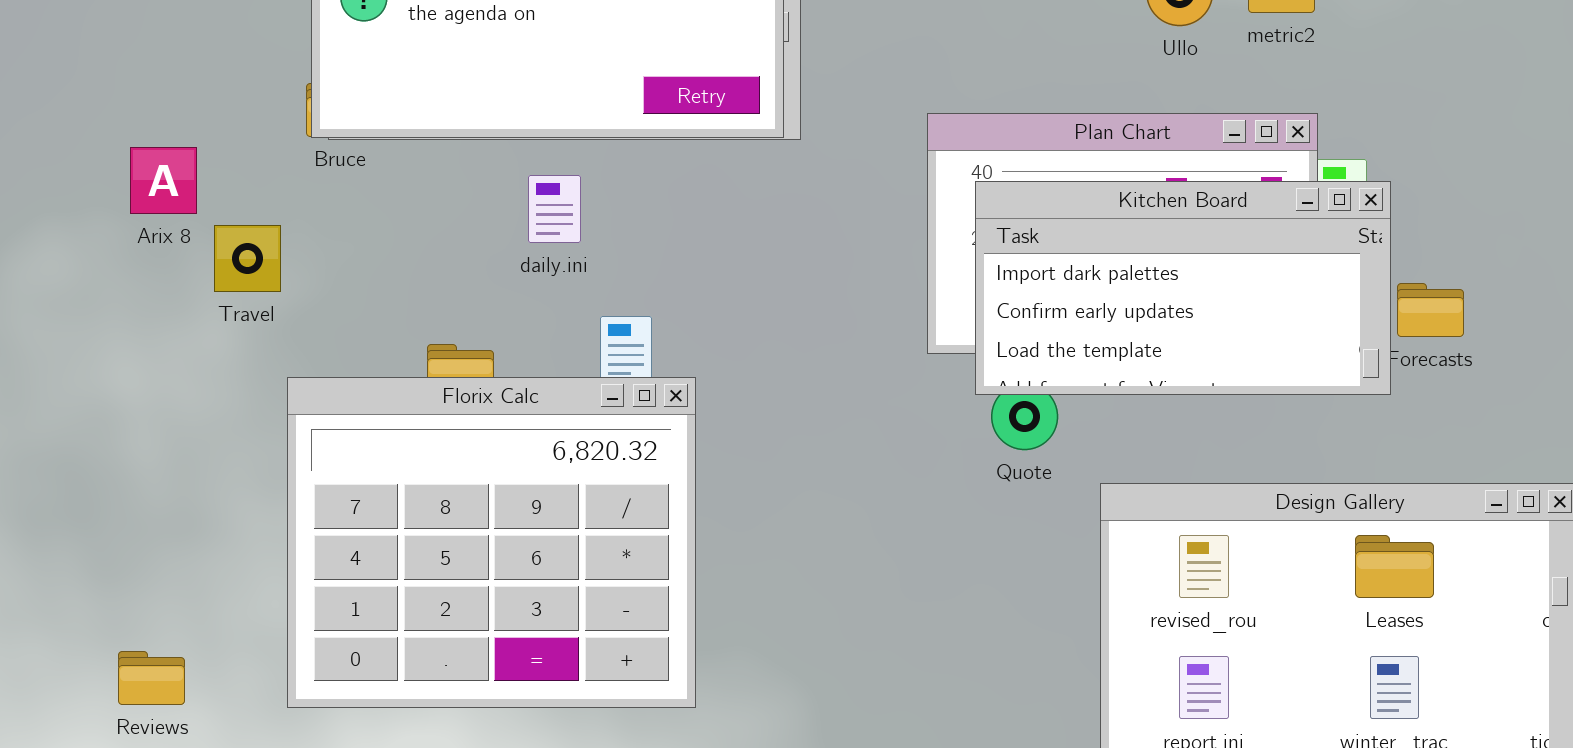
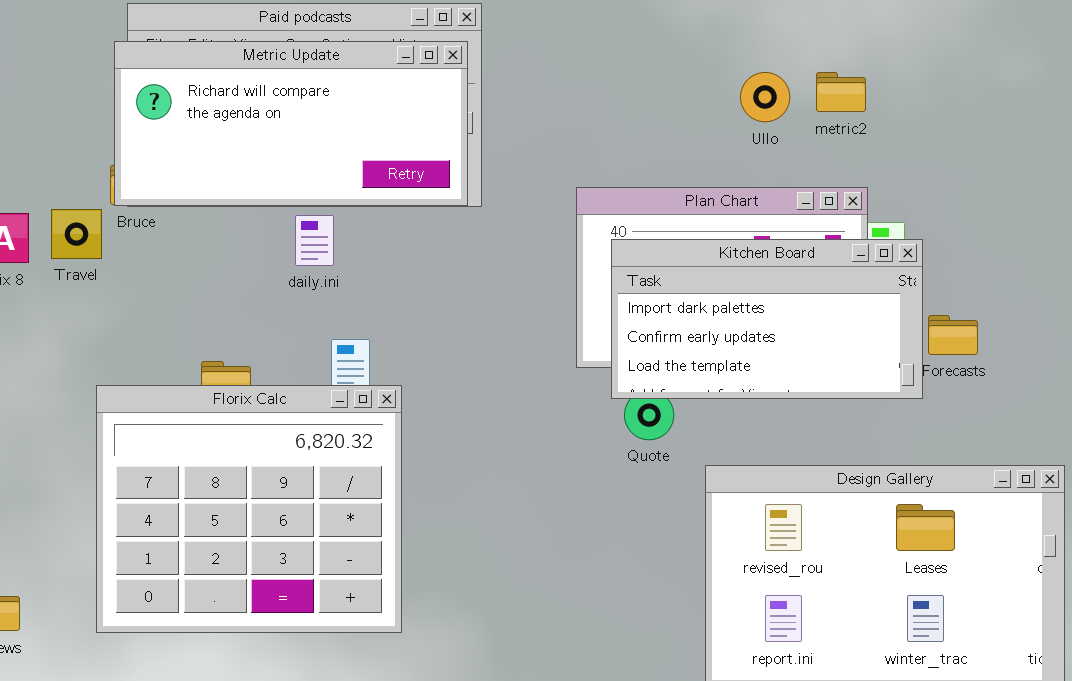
daily.ini: [528,175,581,243] -> [295,215,334,266], moved
Travel: [214,225,281,292] -> [51,209,102,259], moved

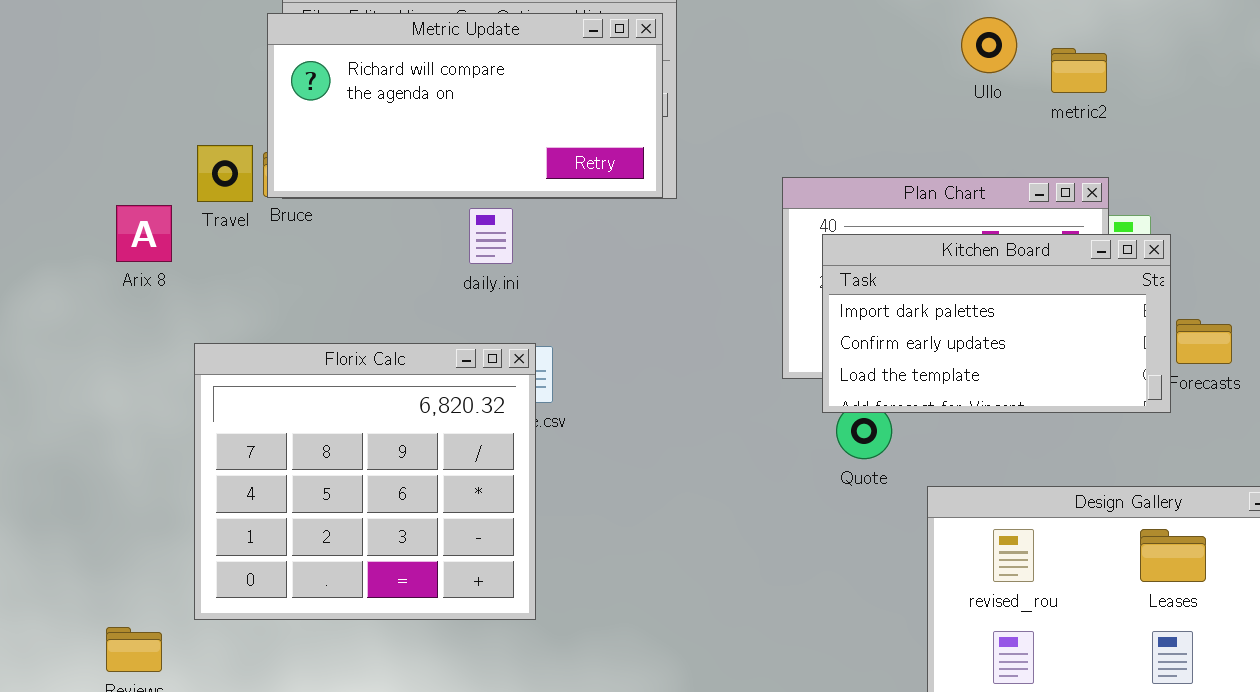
Ullo: [740,72,790,122] -> [961,17,1017,73], moved
Travel: [51,209,102,259] -> [197,145,253,202], moved
Florix Calc: [96,385,402,633] -> [194,343,536,620], moved

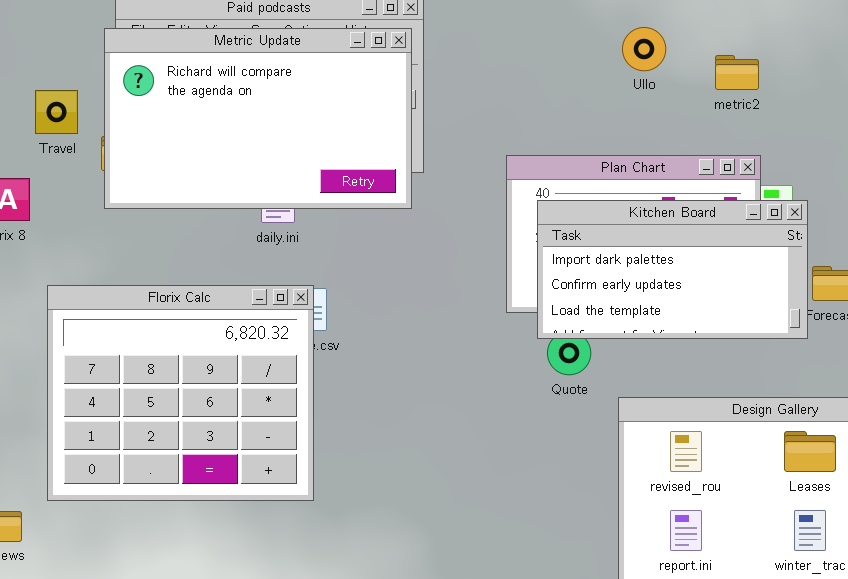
Metric Update: [267,13,663,198] -> [104,28,412,209], resized
Ullo: [961,17,1017,73] -> [622,27,666,71], moved
Travel: [197,145,253,202] -> [35,90,78,134], moved

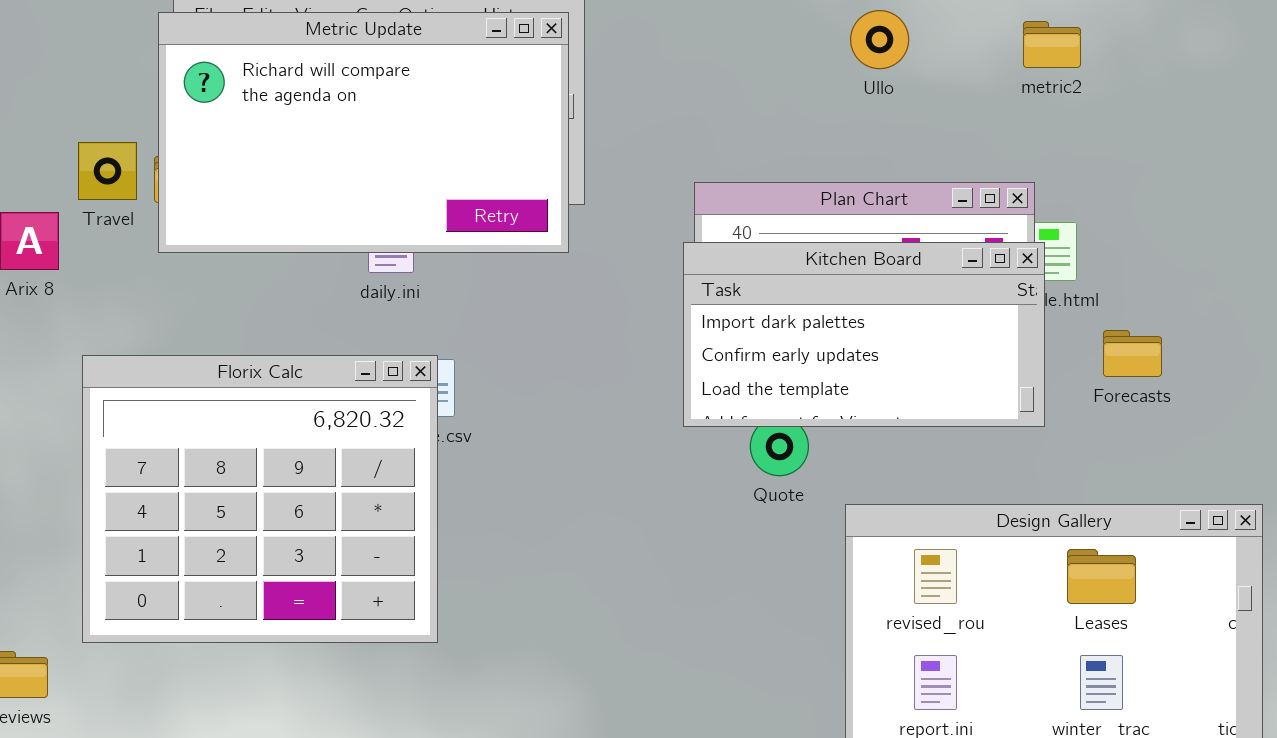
metric2: [715,55,759,90] -> [1023,21,1081,68], moved
Travel: [35,90,78,134] -> [78,142,137,200], moved
Kitchen Board: [537,200,808,339] -> [683,242,1045,427], moved

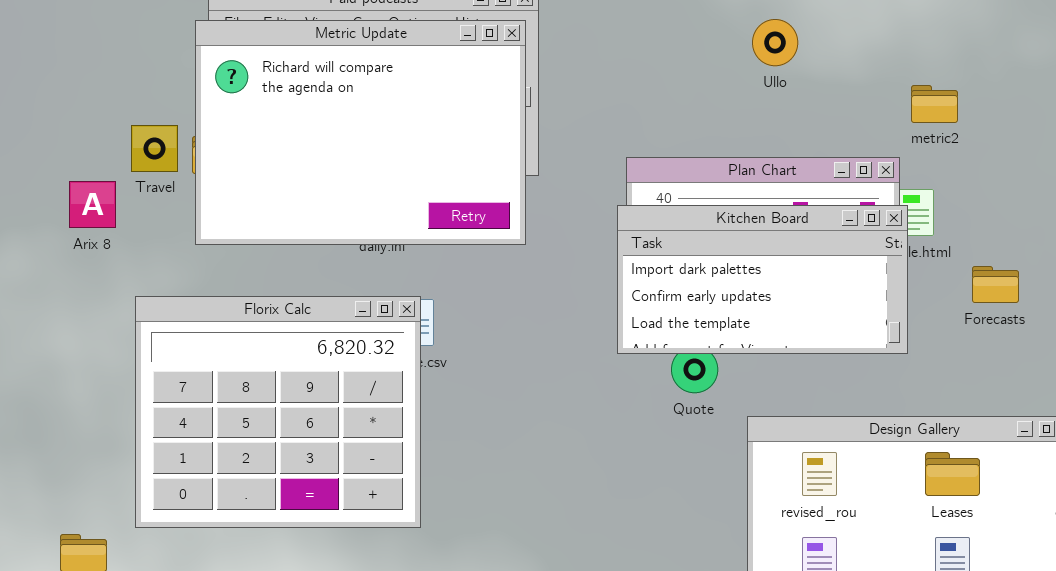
Metric Update: [158,12,569,253] -> [195,20,526,245], resized
metric2: [1023,21,1081,68] -> [911,85,958,123], moved
Forecasts: [1103,330,1162,377] -> [972,266,1019,303], moved

